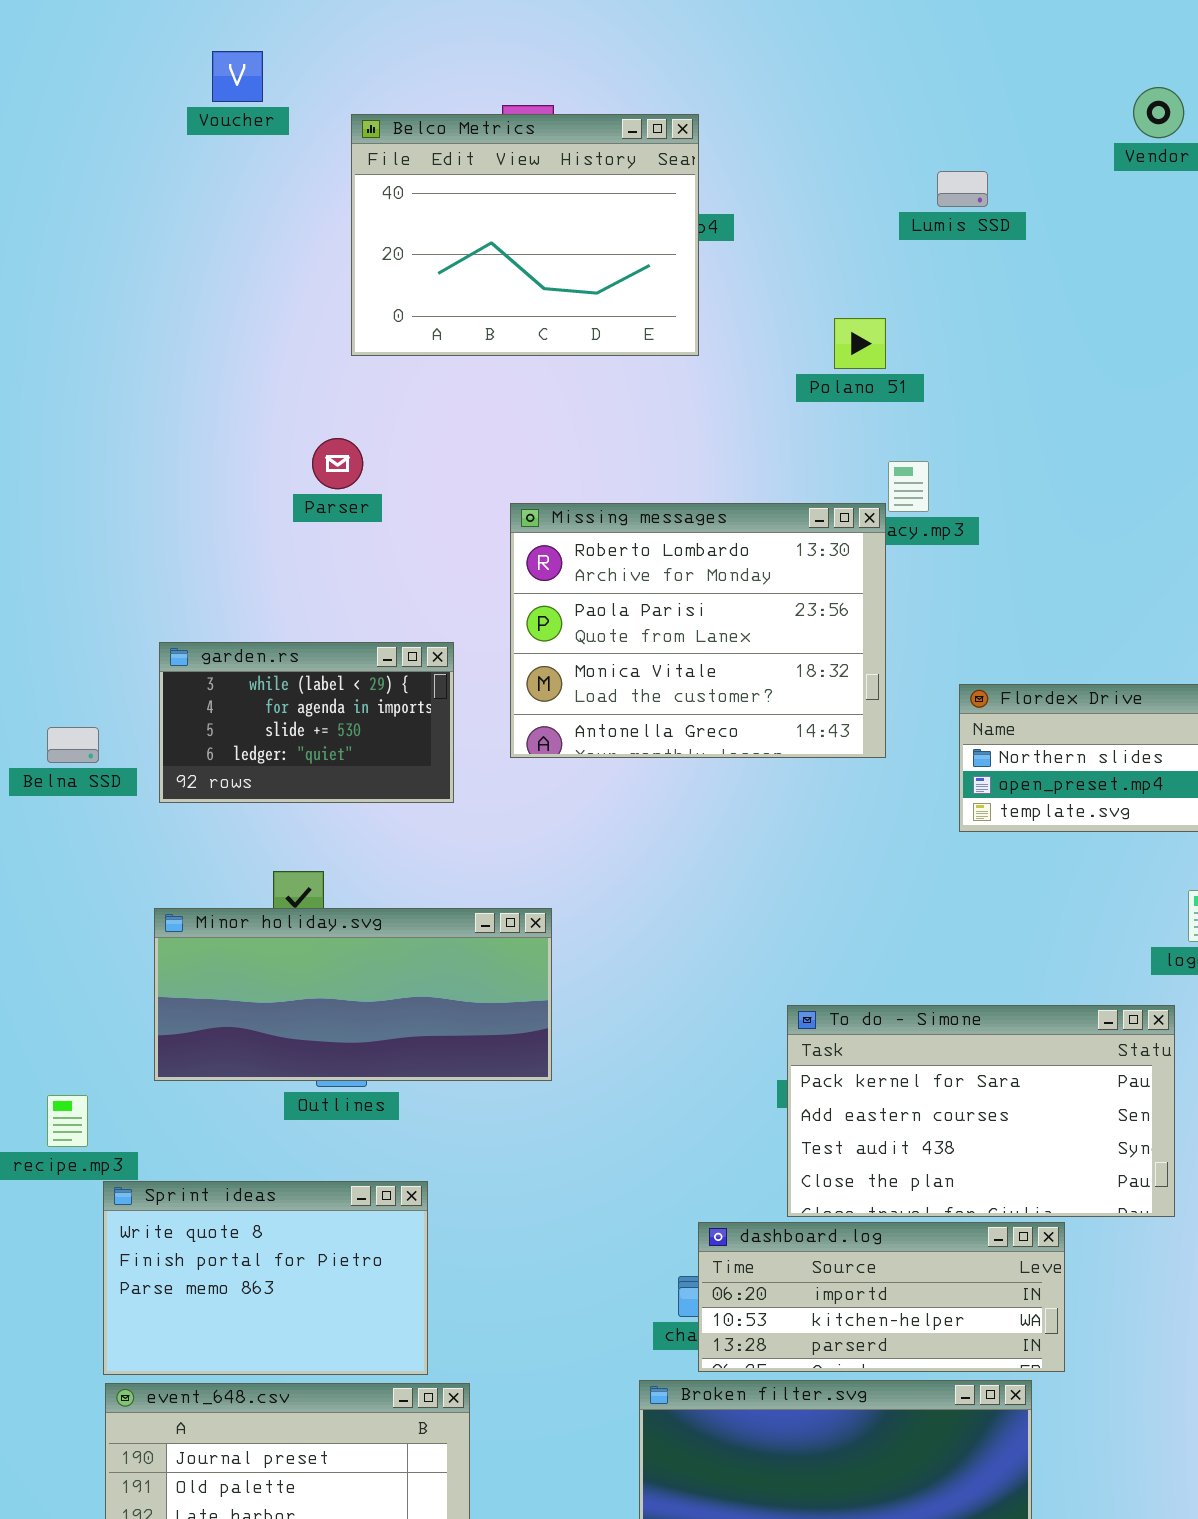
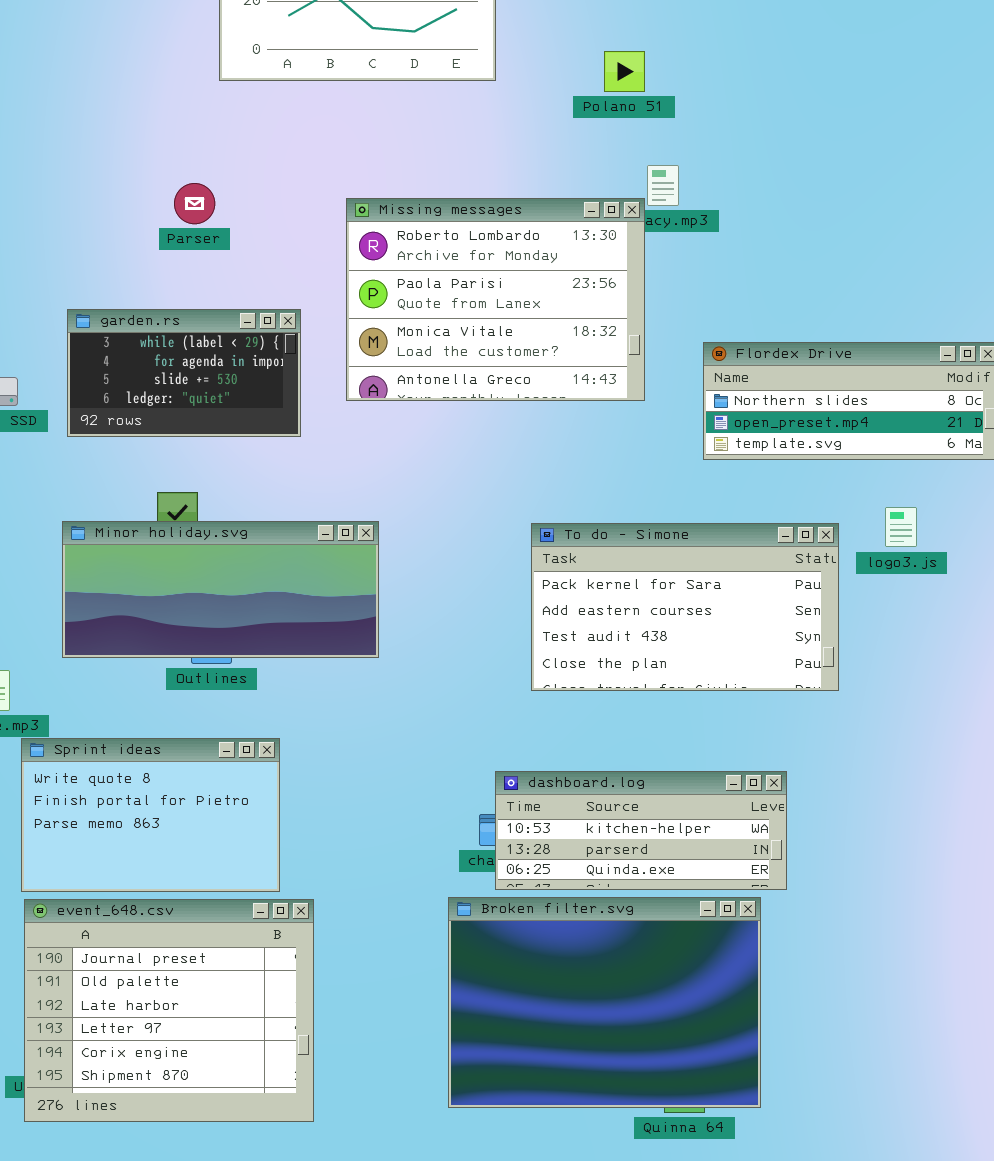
Parser: [312,438,363,489] -> [174,183,215,224], moved
To do - Simone: [787,1005,1175,1217] -> [531,523,839,691], moved
dashboard.log: [698,1222,1065,1372] -> [495,771,787,890], scrolled down 1 row

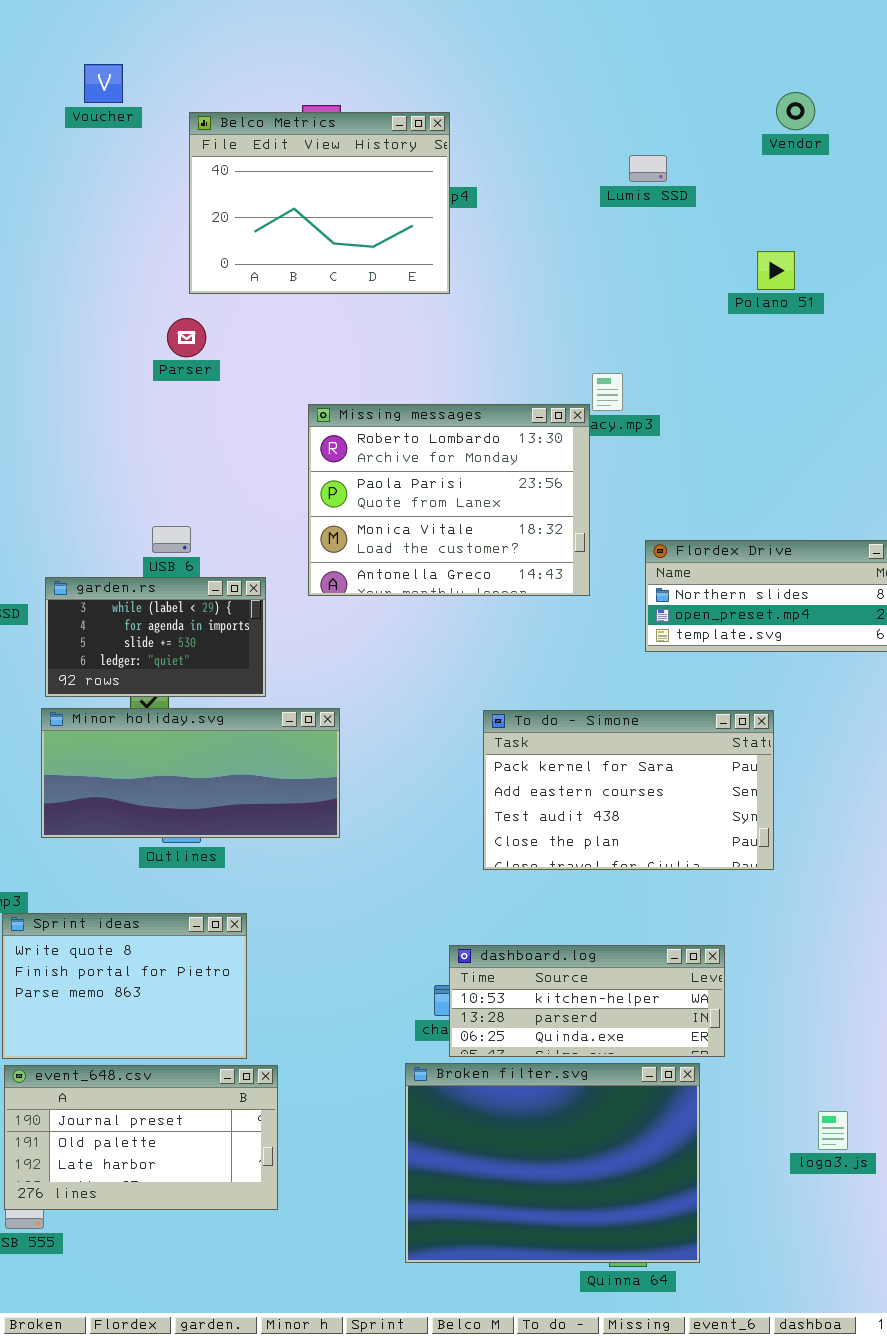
Polano 51: [604,51,645,92] -> [757,251,795,290], moved
Parser: [174,183,215,224] -> [167,318,206,357], moved
garden.rs: [67,309,301,437] -> [45,577,266,697], moved
logo3.js: [885,507,917,547] -> [818,1111,848,1150], moved
event_648.csv: [24,899,314,1122] -> [4,1065,278,1210], resized

